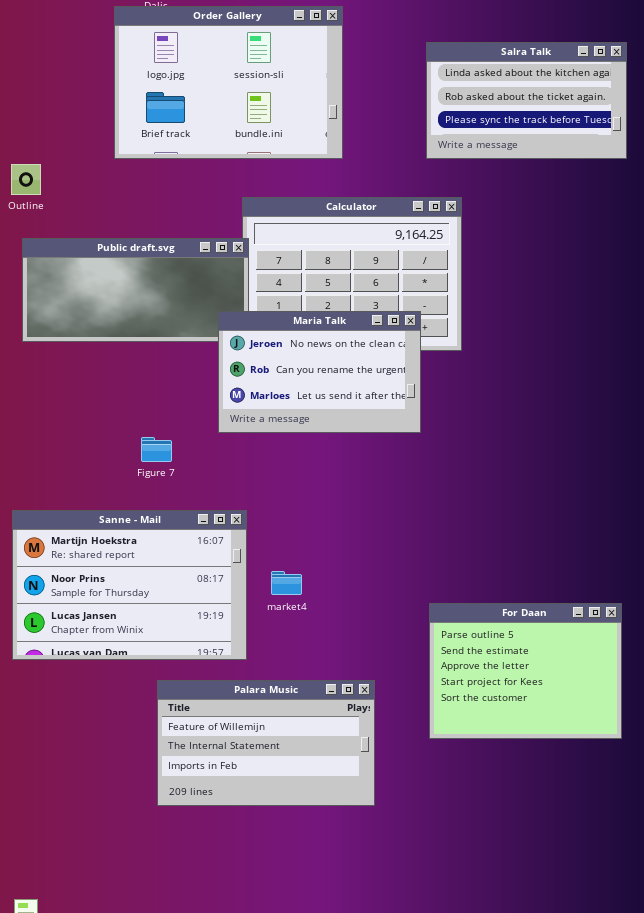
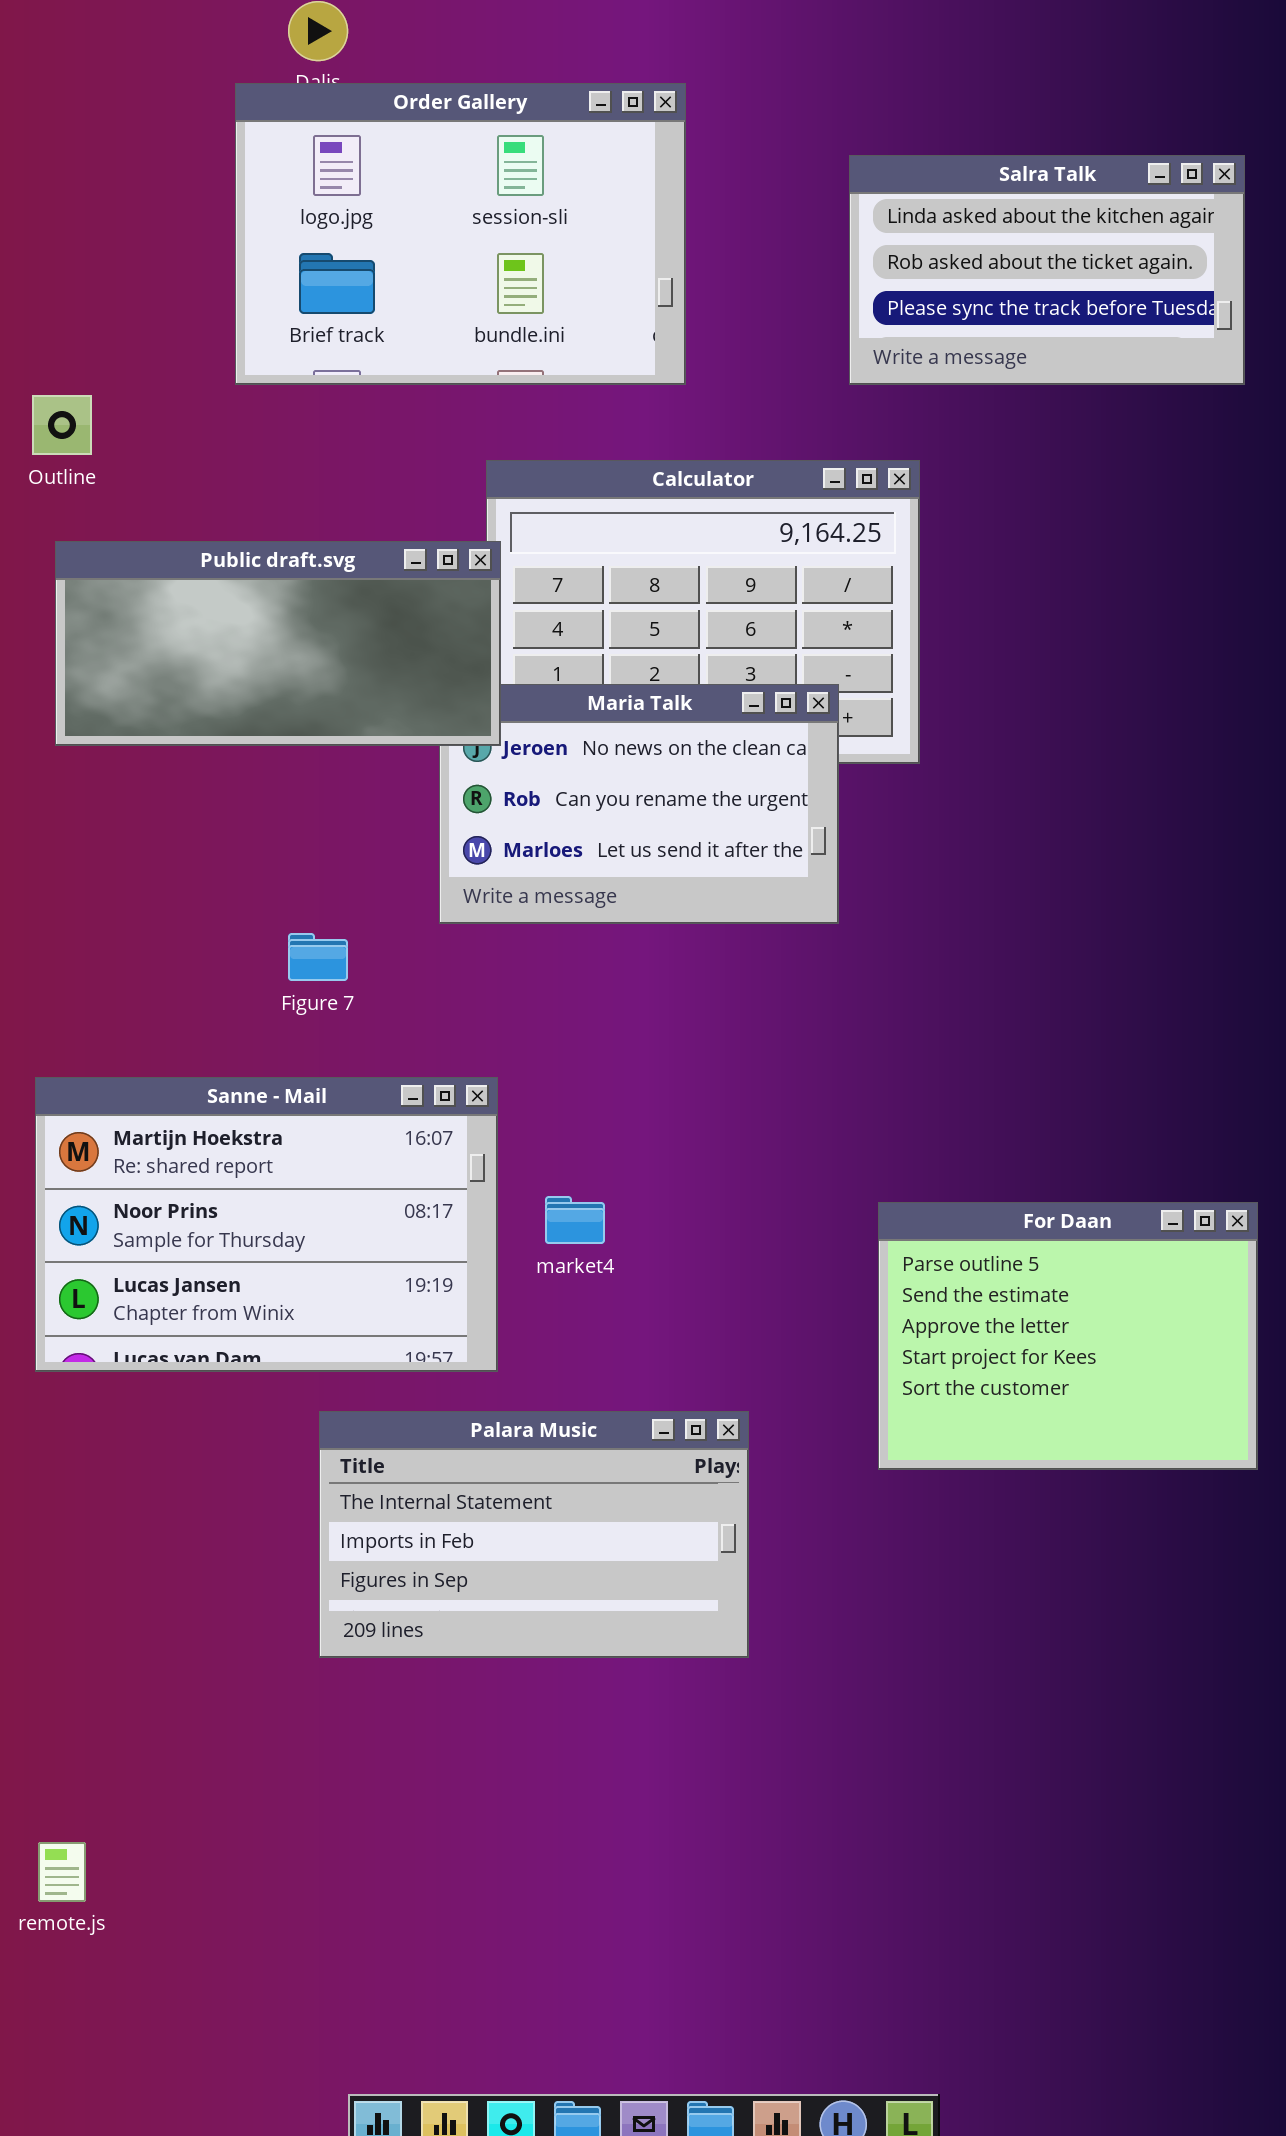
Public draft.svg: [22,238,249,342] -> [55,541,501,746], raised
For Daan: [429,603,622,739] -> [878,1202,1258,1470], moved
Palara Music: [157,680,375,806] -> [319,1411,749,1658], scrolled down 1 row

